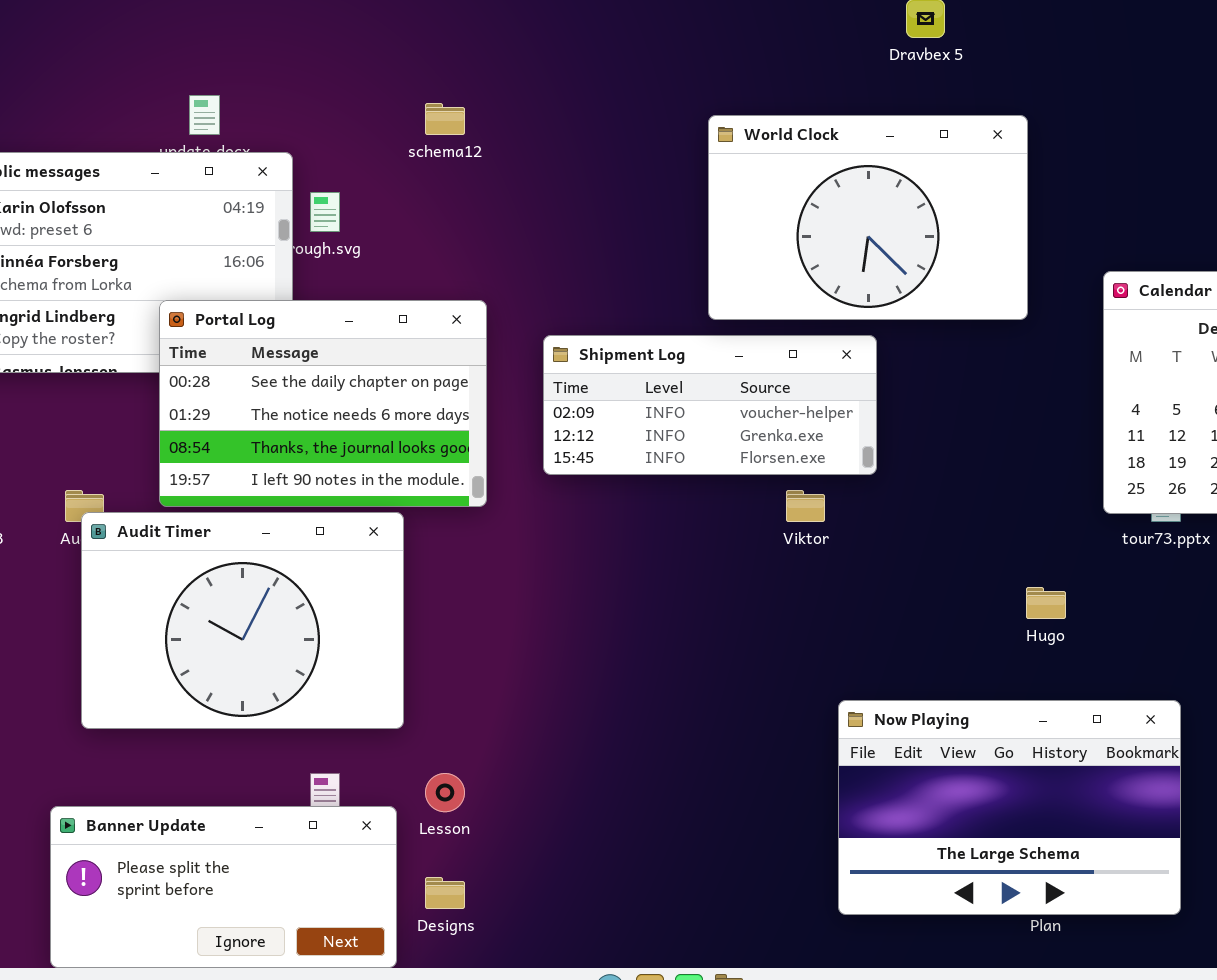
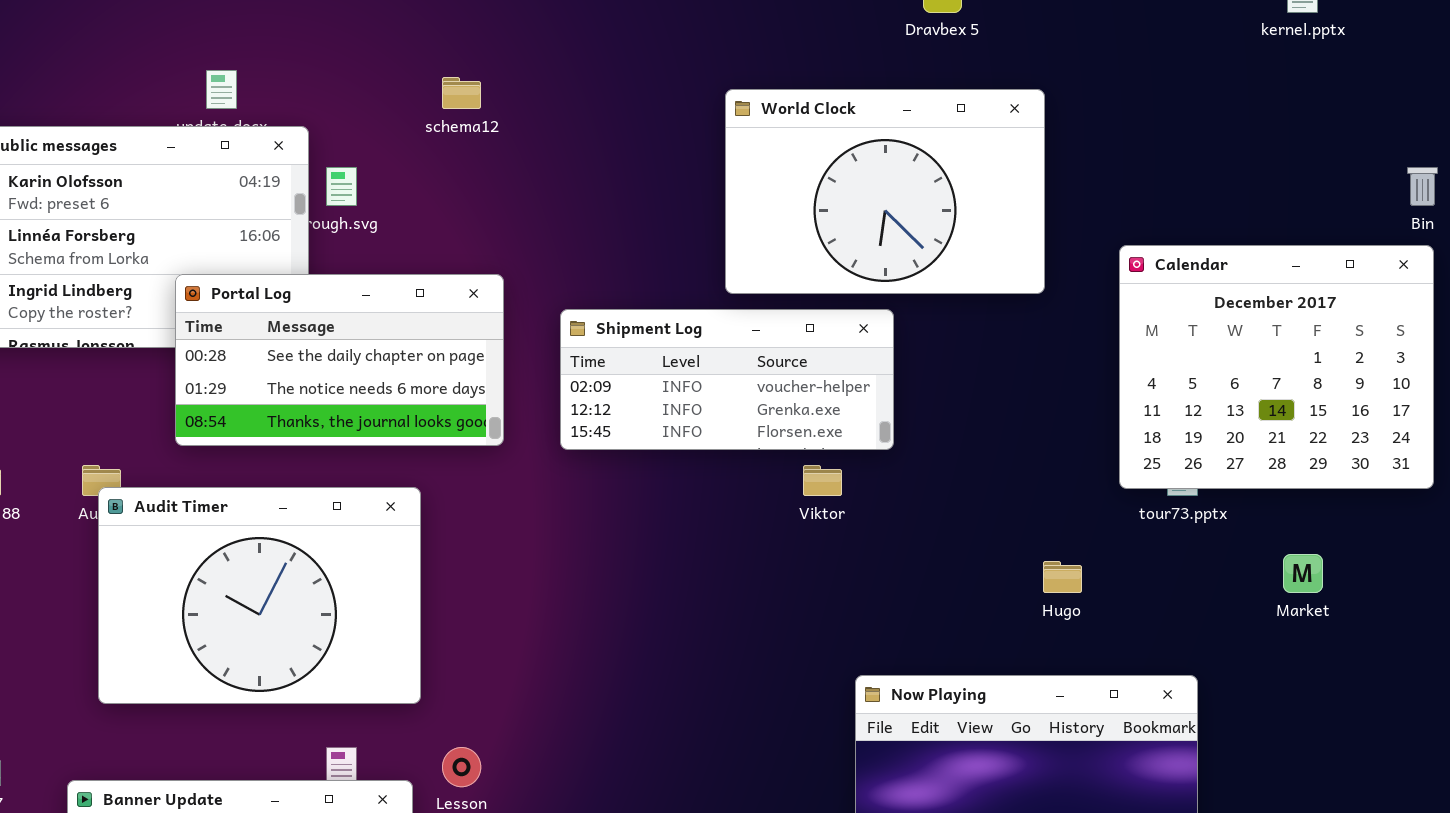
Portal Log: [159,300,487,507] -> [175,274,504,446], resized

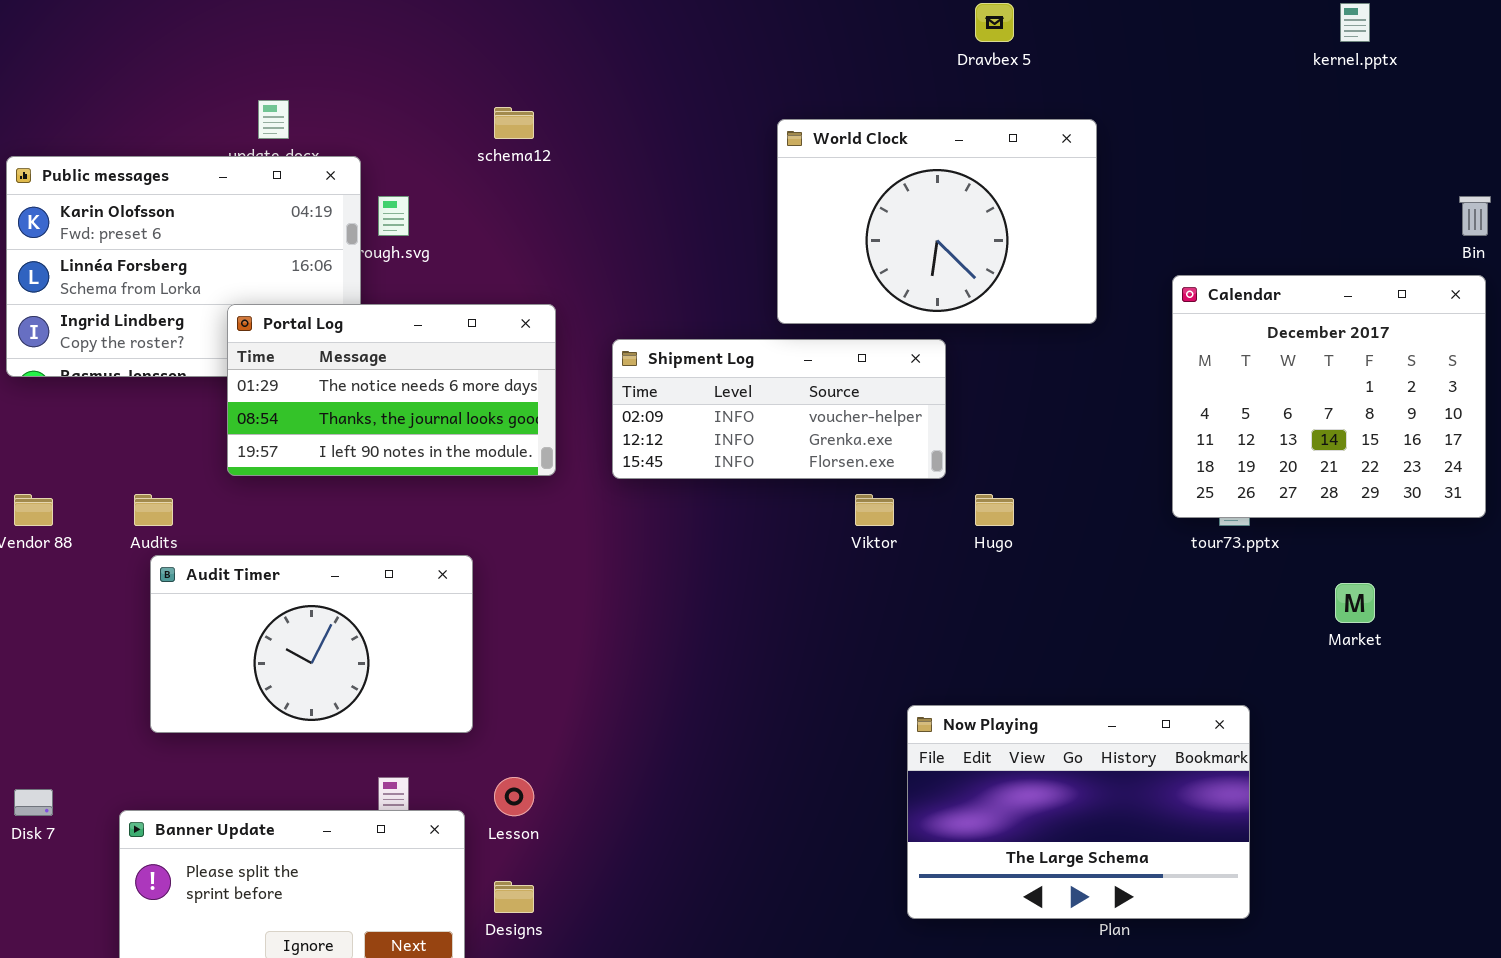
Portal Log: [175,274,504,446] -> [227,304,556,476], scrolled down 1 row
Audit Timer: [98,487,421,704] -> [150,555,473,733], resized
Hugo: [1043,561,1082,593] -> [975,494,1014,526], moved

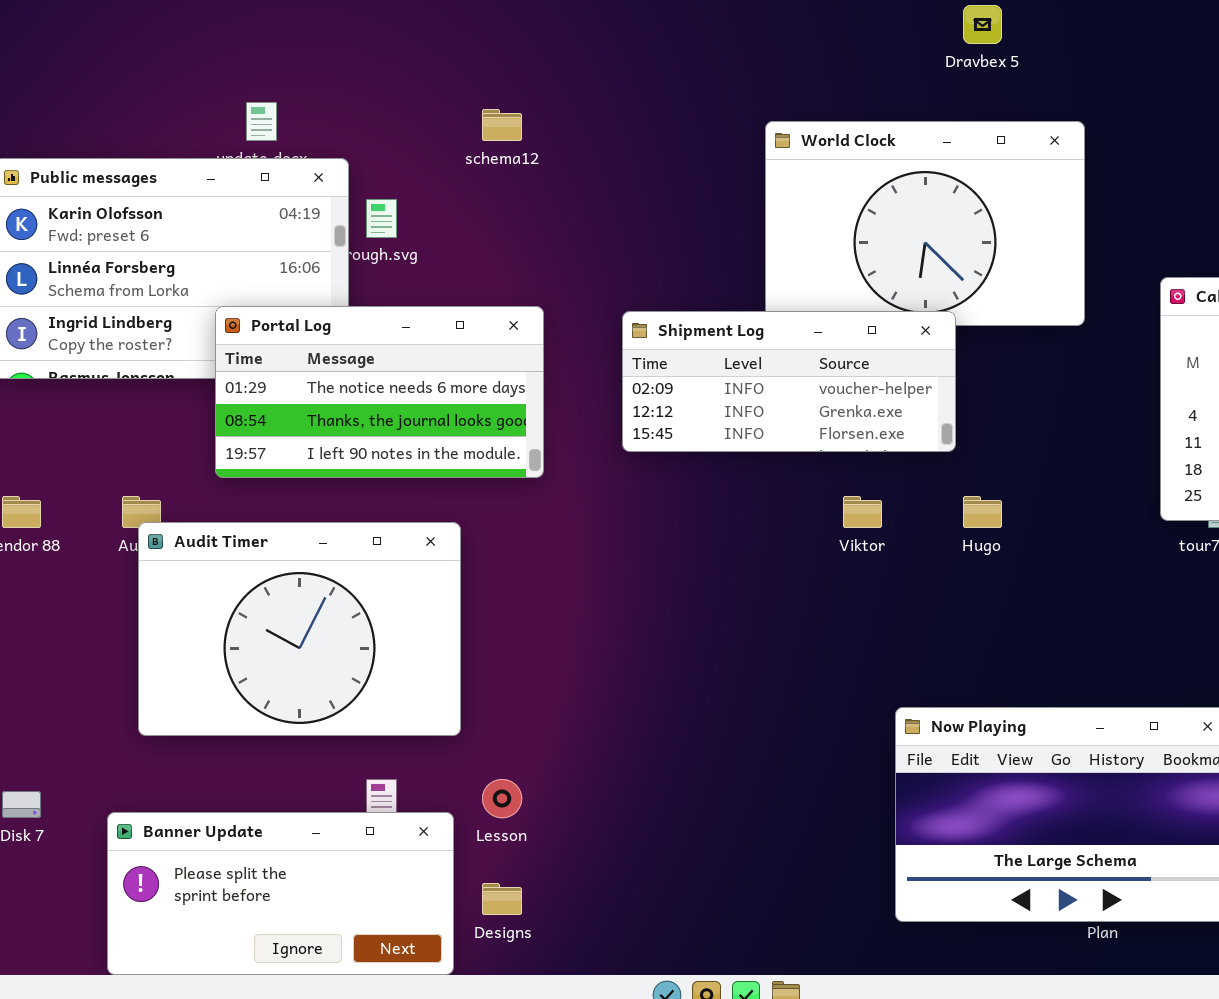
Shipment Log: [612,339,946,479] -> [622,311,956,452], moved
Audit Timer: [150,555,473,733] -> [138,522,461,736], resized

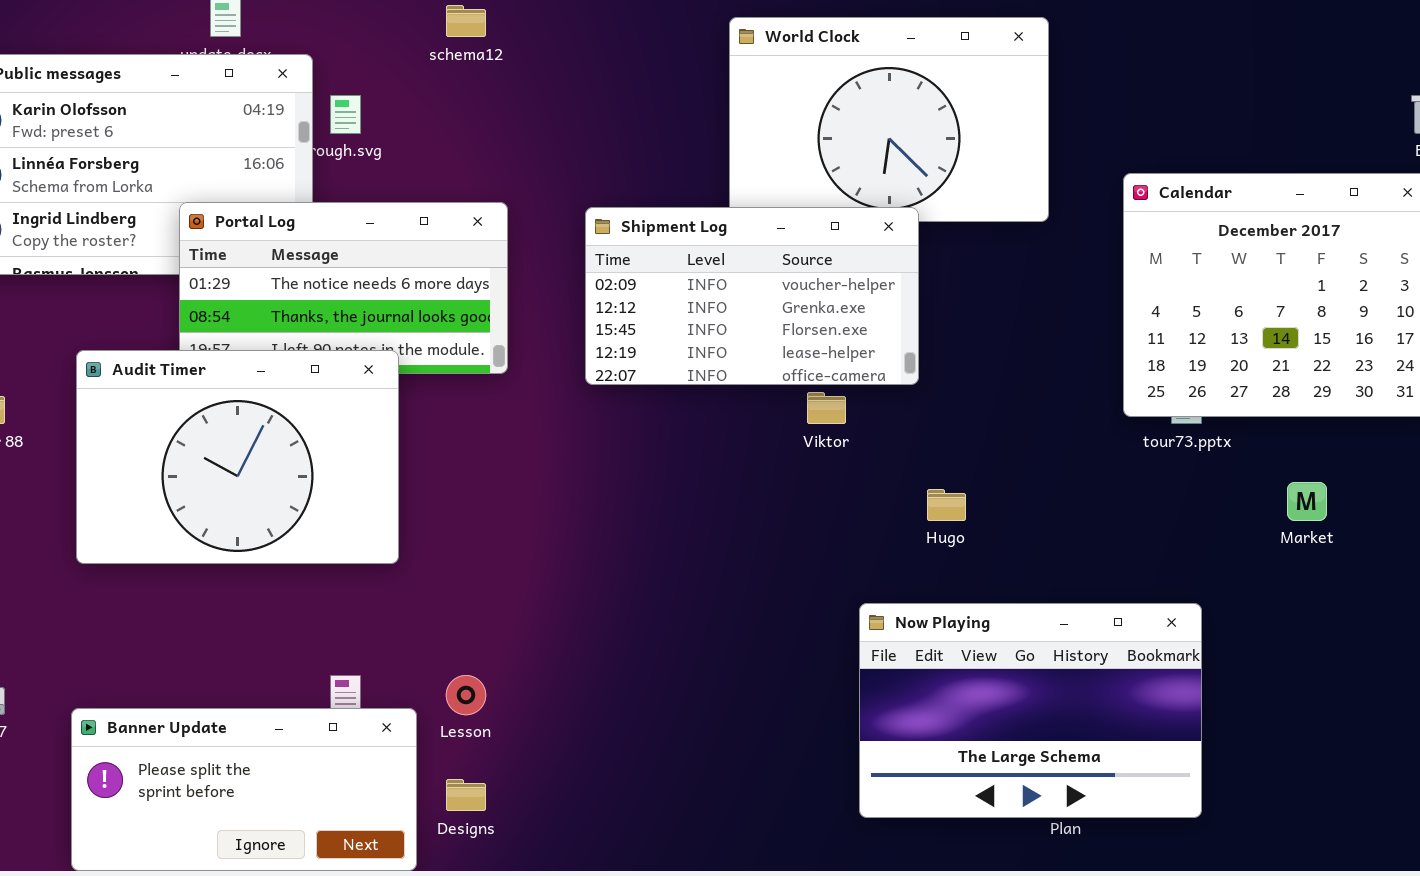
Shipment Log: [622,311,956,452] -> [585,207,919,385], resized
Hugo: [963,496,1002,528] -> [927,489,966,521], moved
Audit Timer: [138,522,461,736] -> [76,350,399,564], moved

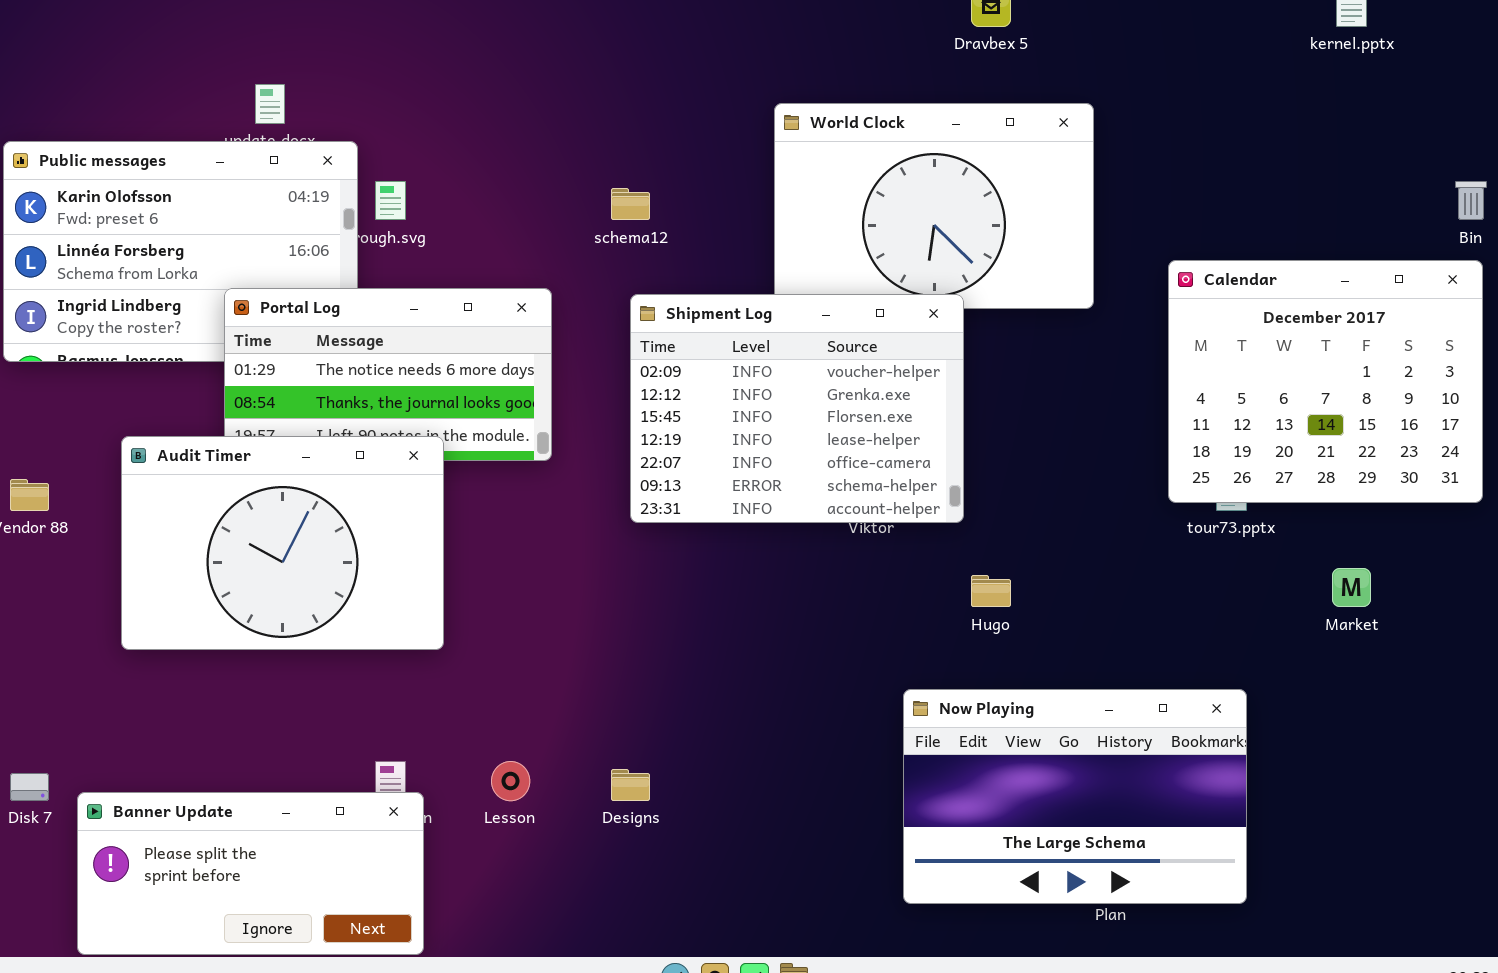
schema12: [446,5,486,37] -> [611,188,650,220], moved
Shipment Log: [585,207,919,385] -> [630,294,964,523], resized
Banner Update: [71,708,417,871] -> [77,792,424,955], moved
Designs: [446,779,486,811] -> [611,769,650,801], moved

